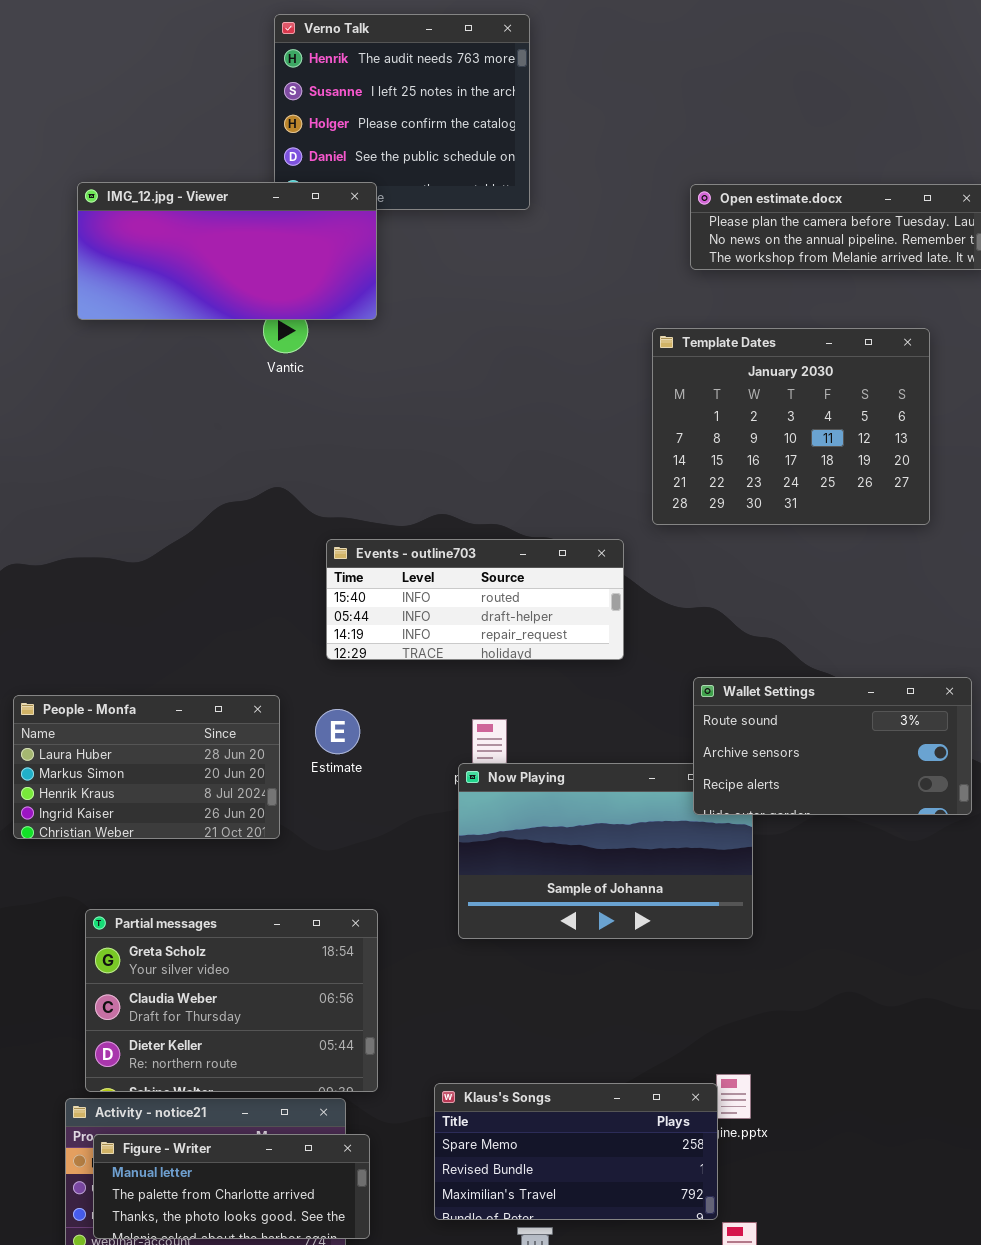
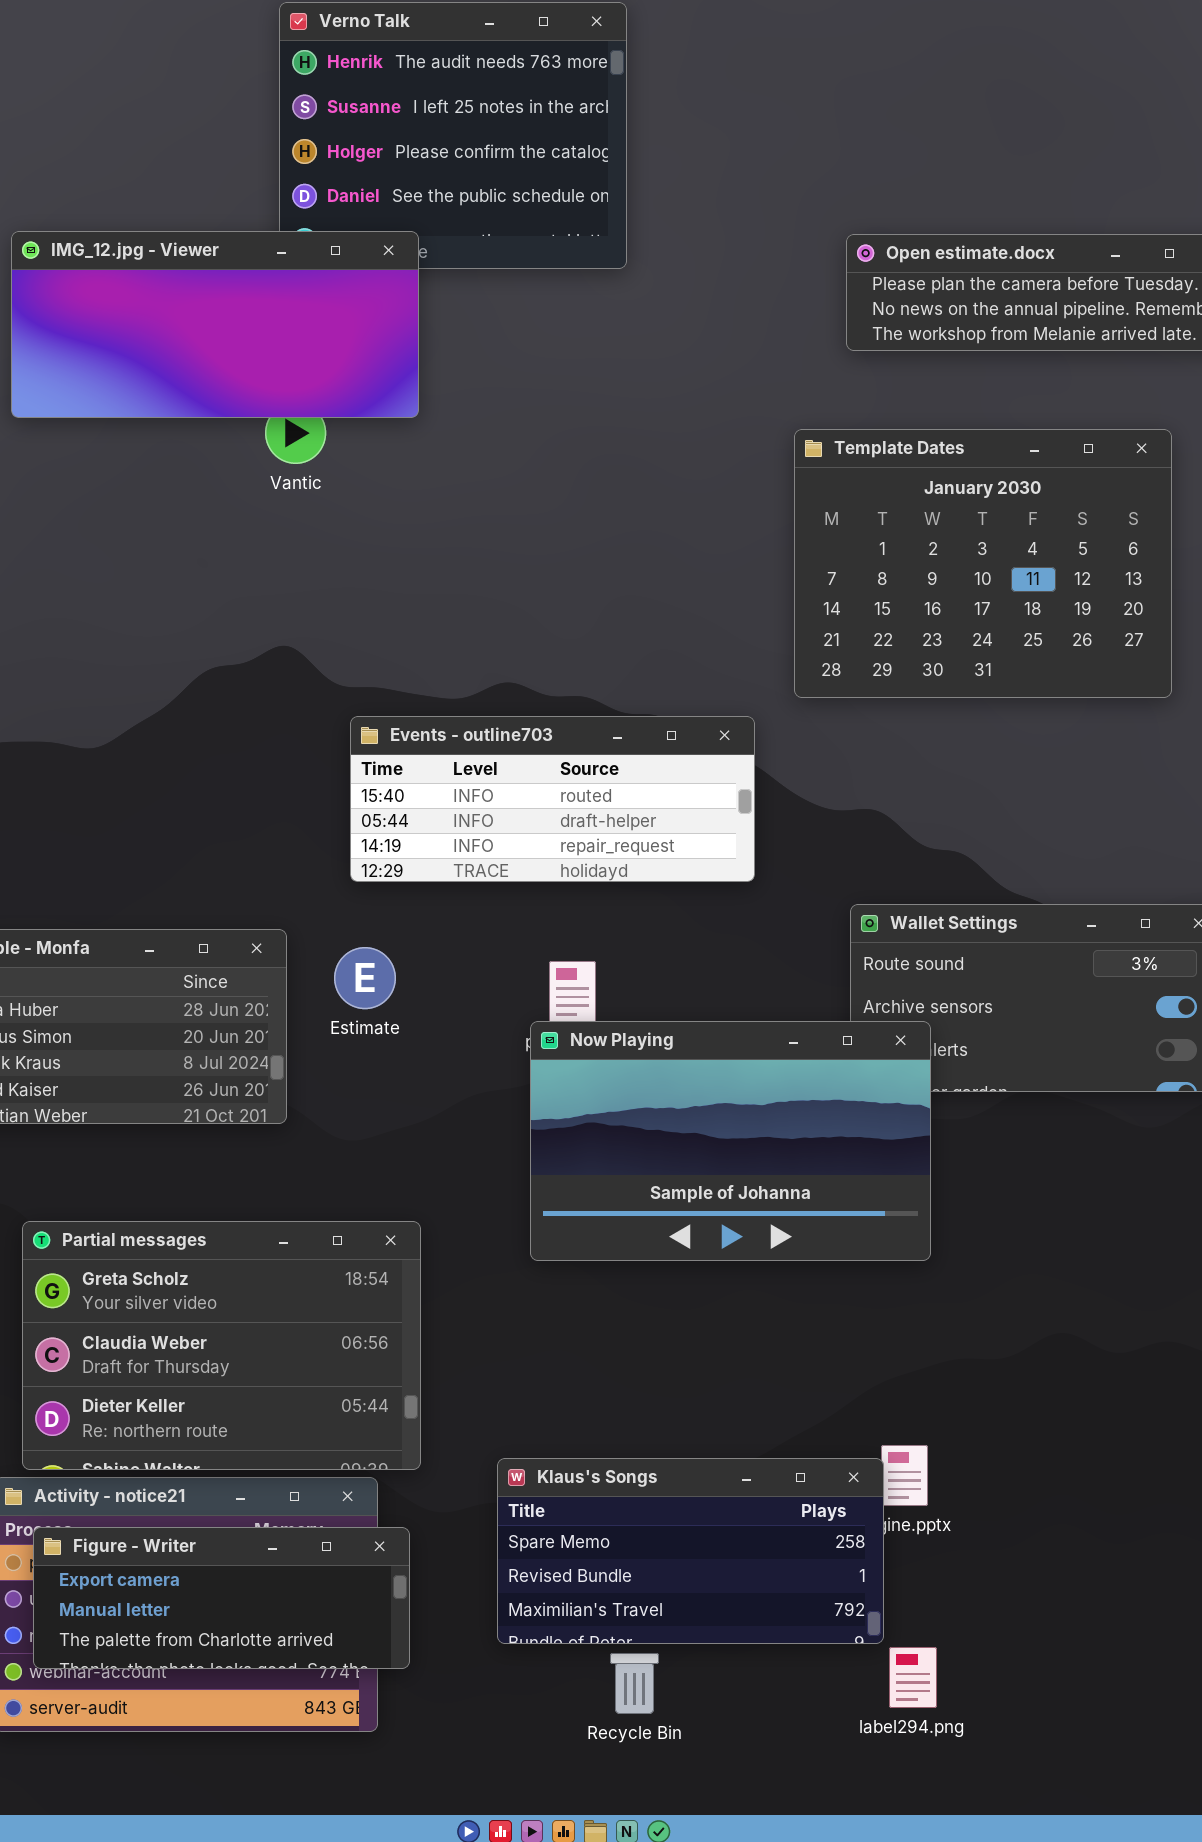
Now Playing: [458,763,753,939] -> [530,1021,931,1261], raised
Figure - Writer: [93,1134,370,1239] -> [33,1527,410,1669], scrolled up 1 row

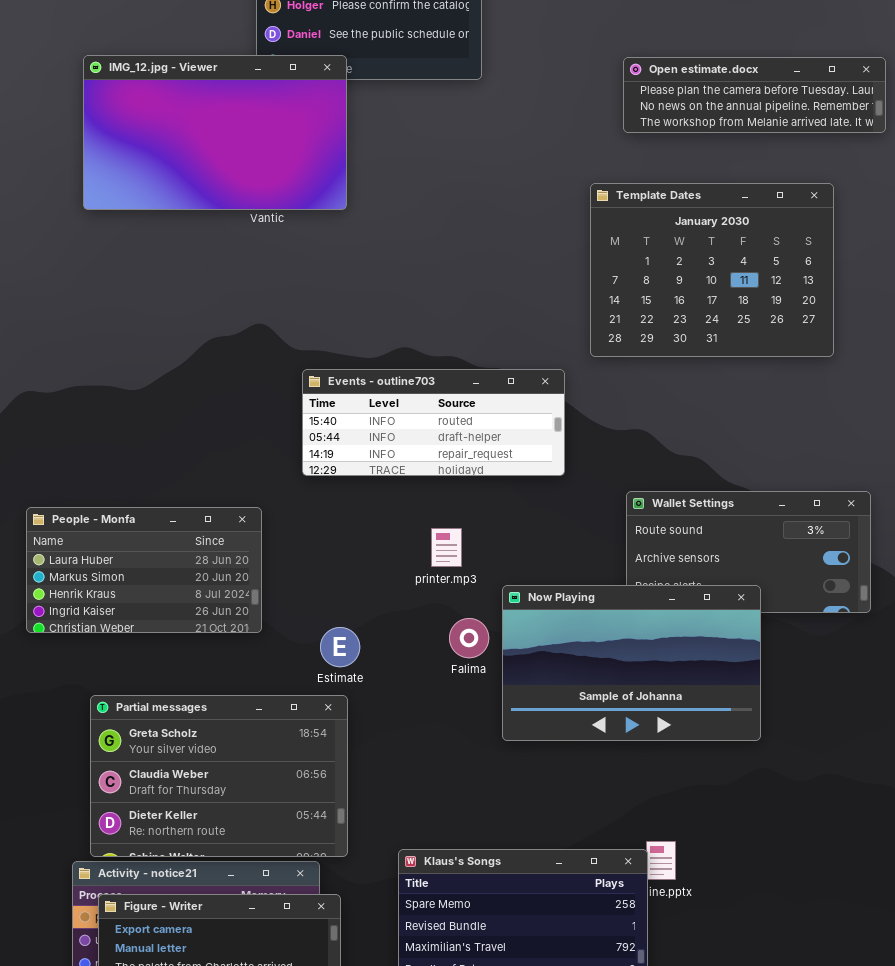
IMG_12.jpg - Viewer: [11,231,419,418] -> [83,55,347,210], resized
Estimate: [334,947,396,1009] -> [320,627,360,667], moved
Now Playing: [530,1021,931,1261] -> [502,585,761,741], moved

